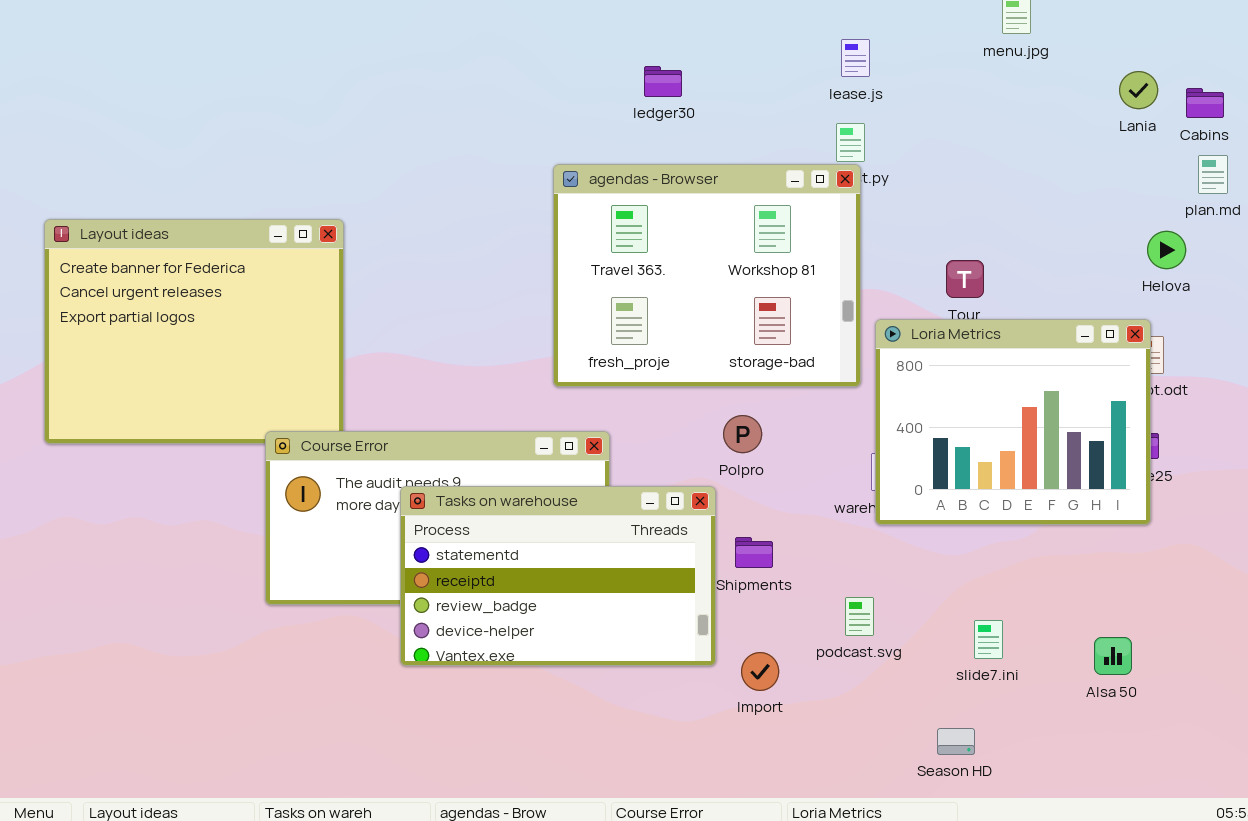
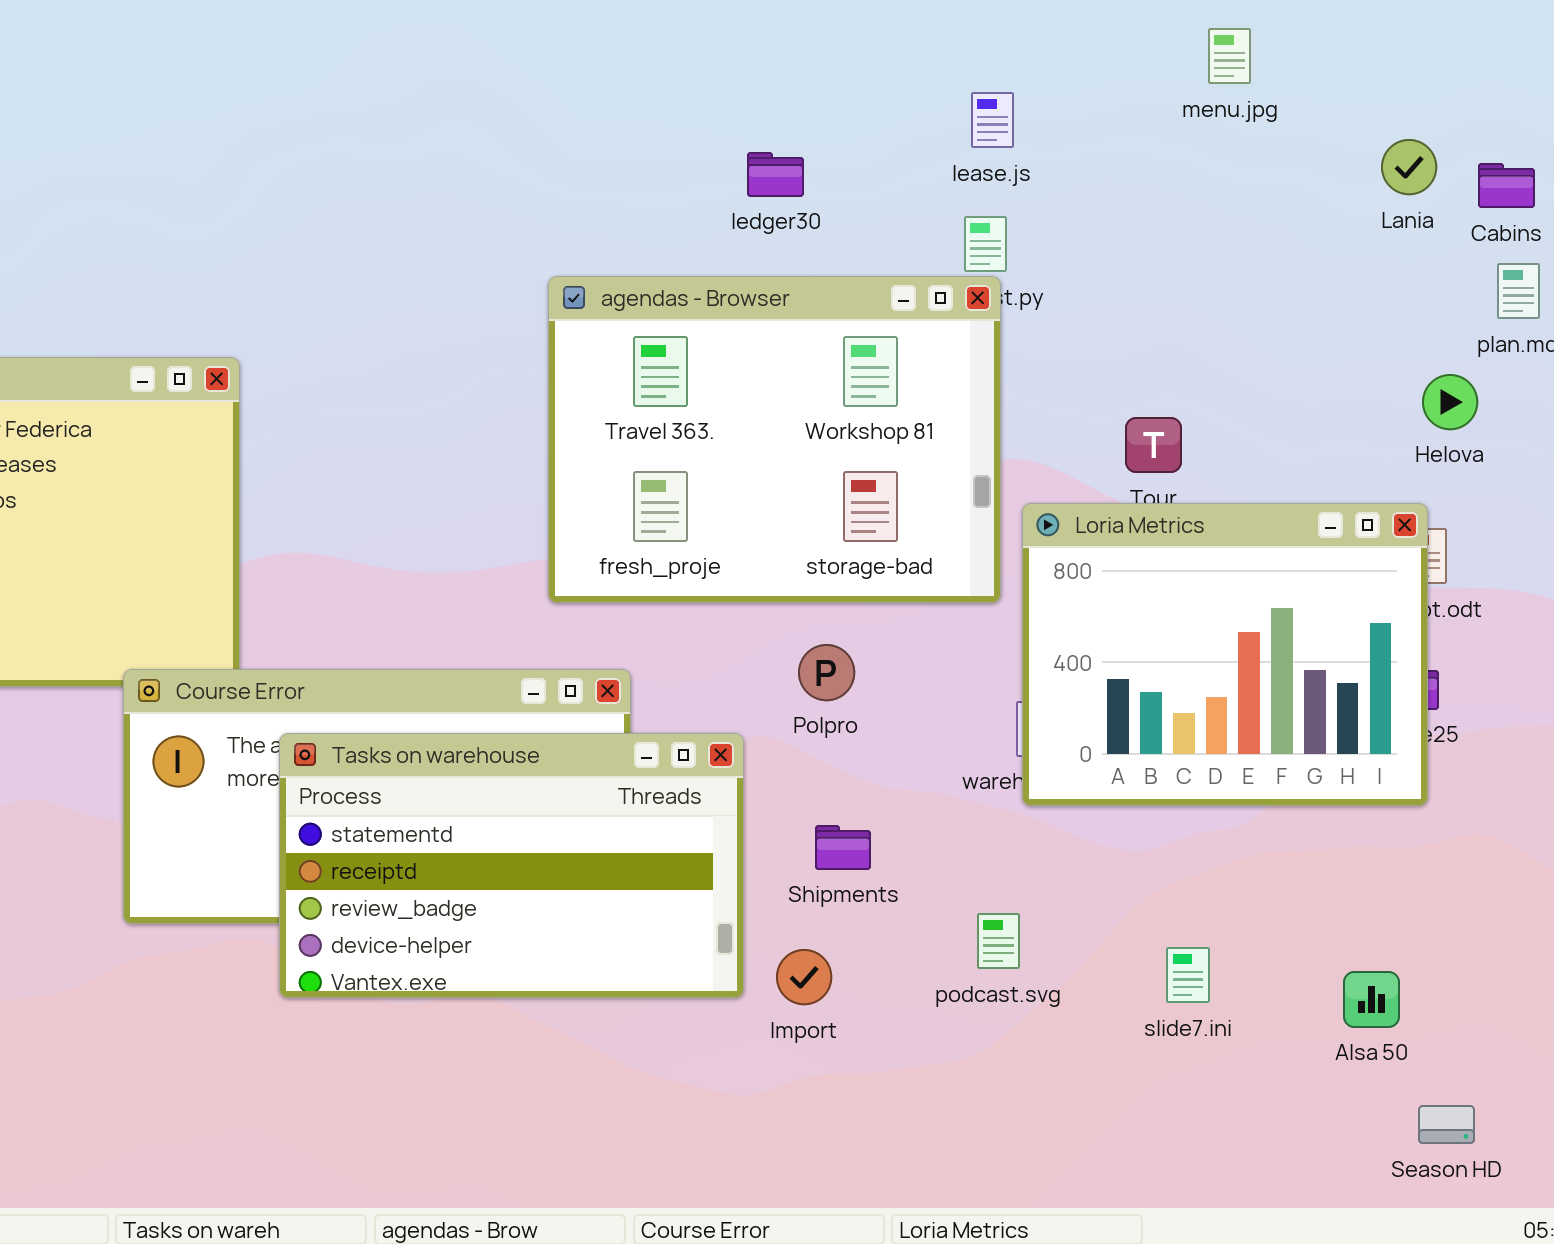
ledger30: [644,66,682,97] -> [747,152,804,197], moved
Tasks on warehouse: [400,486,716,666] -> [279,733,744,998], moved
Import: [741,652,779,691] -> [776,949,832,1005], moved
Season HD: [937,728,975,755] -> [1418,1105,1475,1144], moved

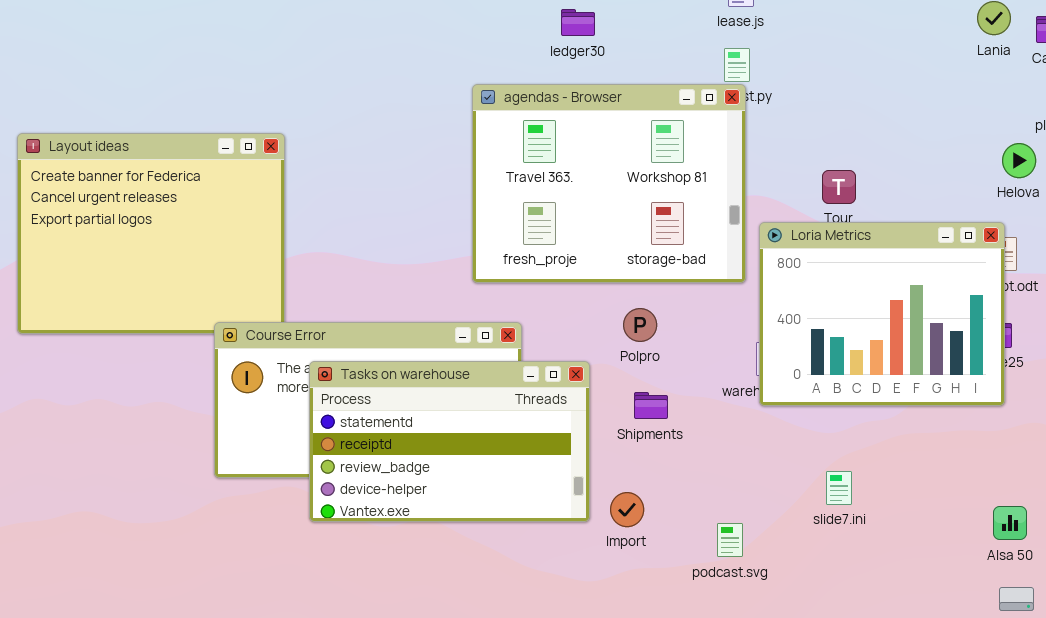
ledger30: [747,152,804,197] -> [561,9,595,36], moved
Shipments: [815,825,871,870] -> [634,392,668,419], moved
podcast.svg: [977,913,1020,969] -> [717,523,743,557], moved
slide7.ini: [1166,947,1210,1003] -> [826,471,852,505], moved
Alsa 50: [1343,971,1400,1028] -> [993,506,1027,540], moved

